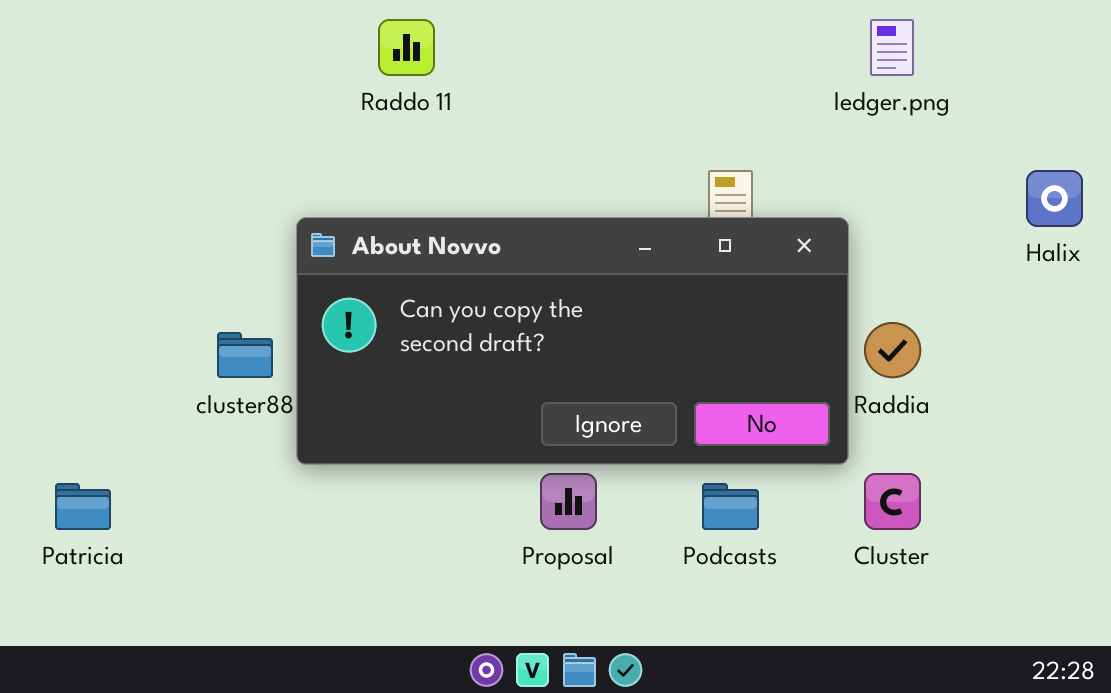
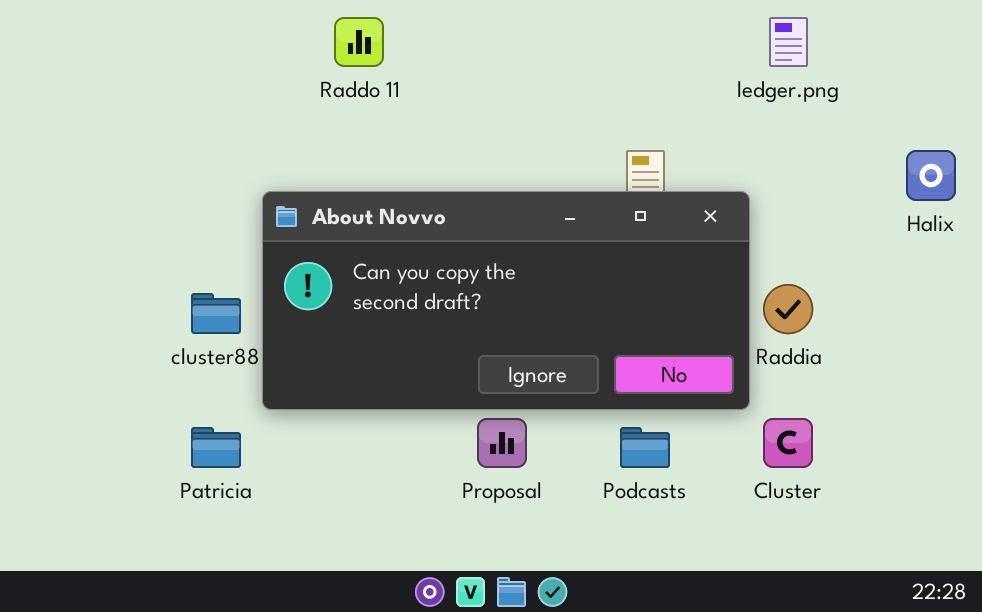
Patricia: [55,483,111,530] -> [191,427,241,468], moved

